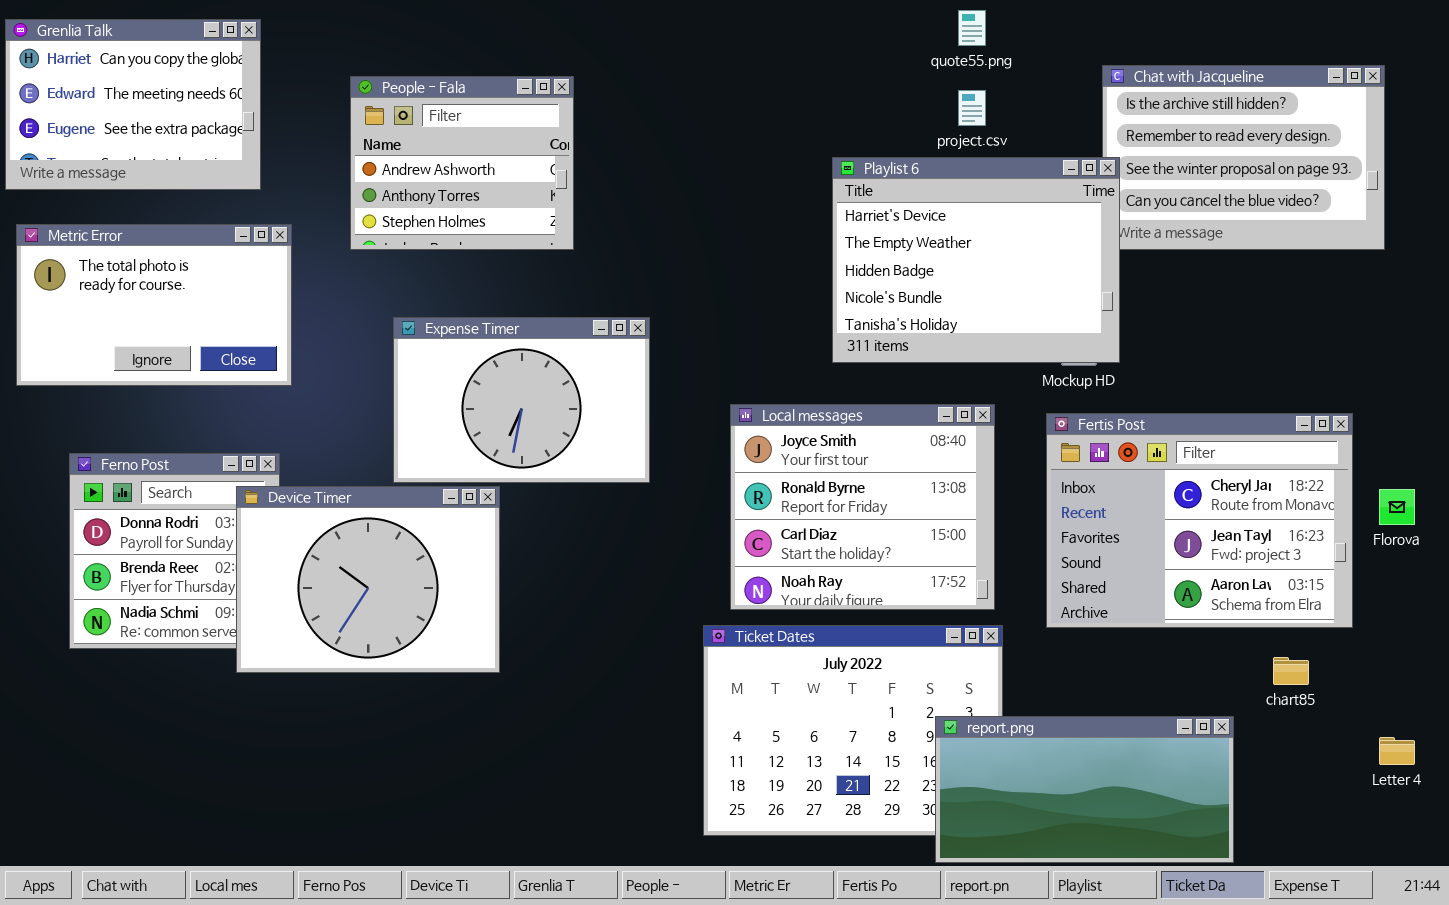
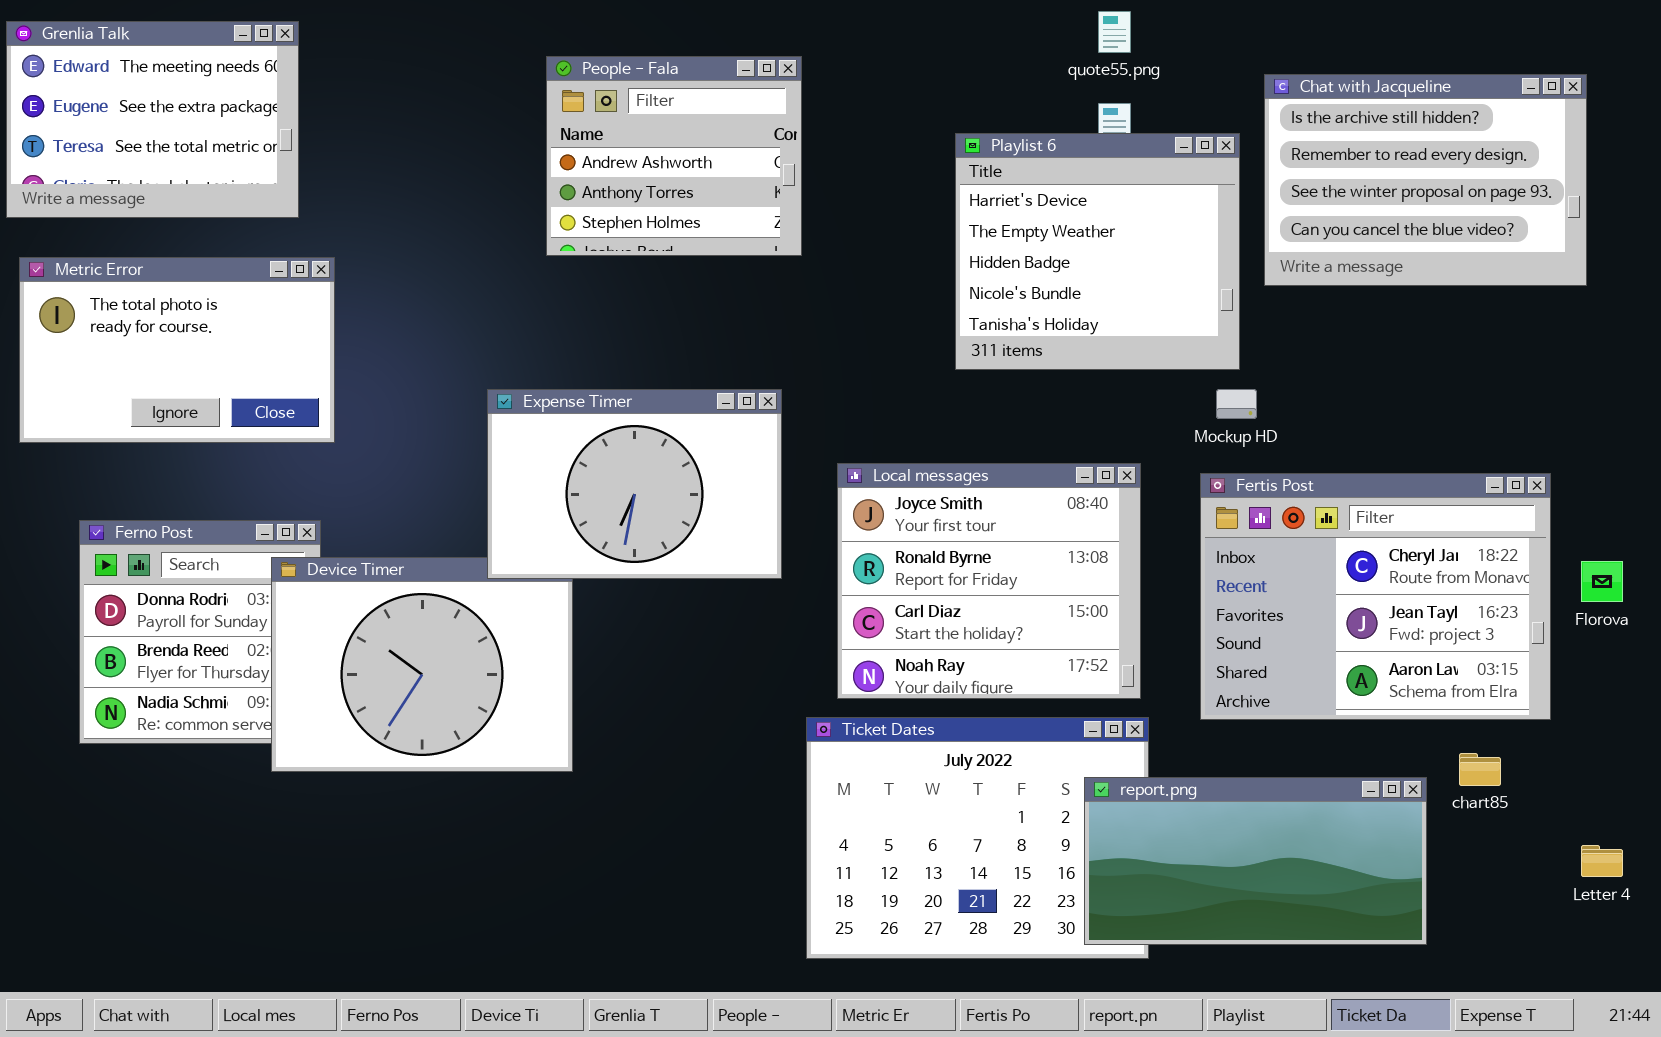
Grenlia Talk: [5,19,261,190] -> [6,21,299,218], scrolled down 1 row
People - Fala: [350,76,574,250] -> [546,56,802,256], moved
Playlist 6: [832,157,1120,363] -> [955,133,1240,370], moved, resized
Expense Timer: [393,317,650,483] -> [487,389,782,579], moved
report.png: [935,716,1234,863] -> [1084,777,1427,945], moved

